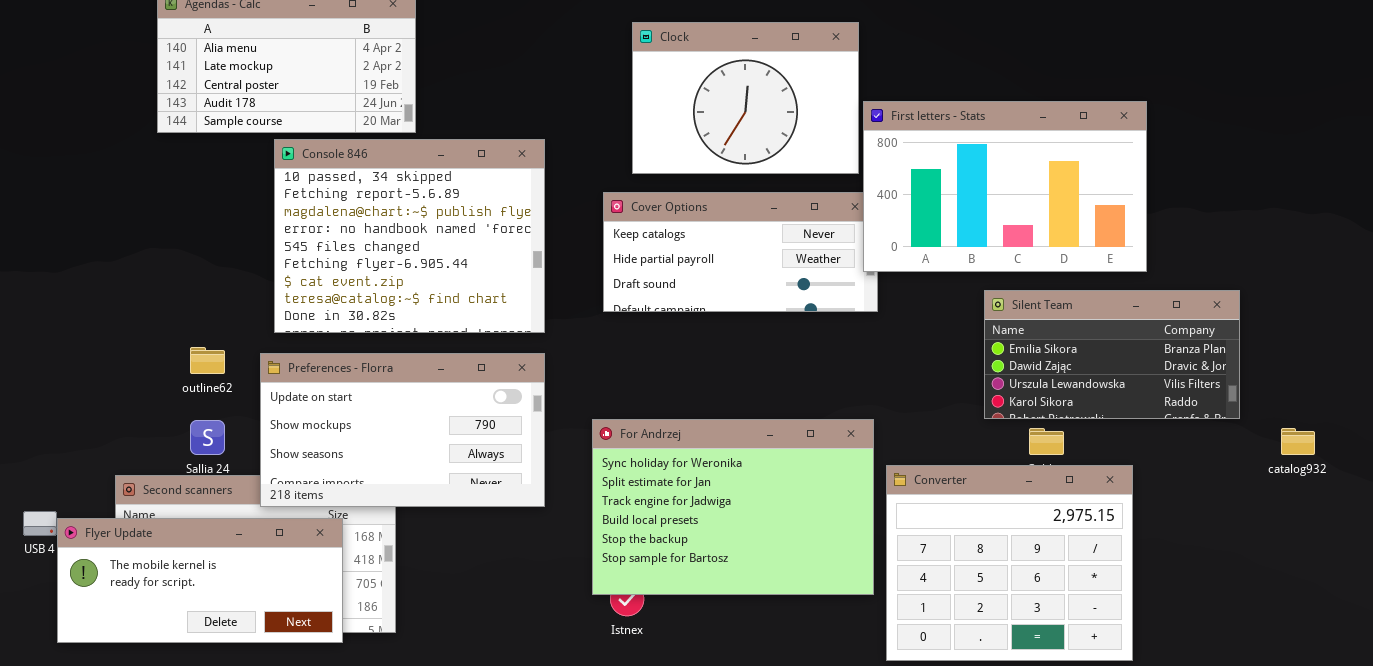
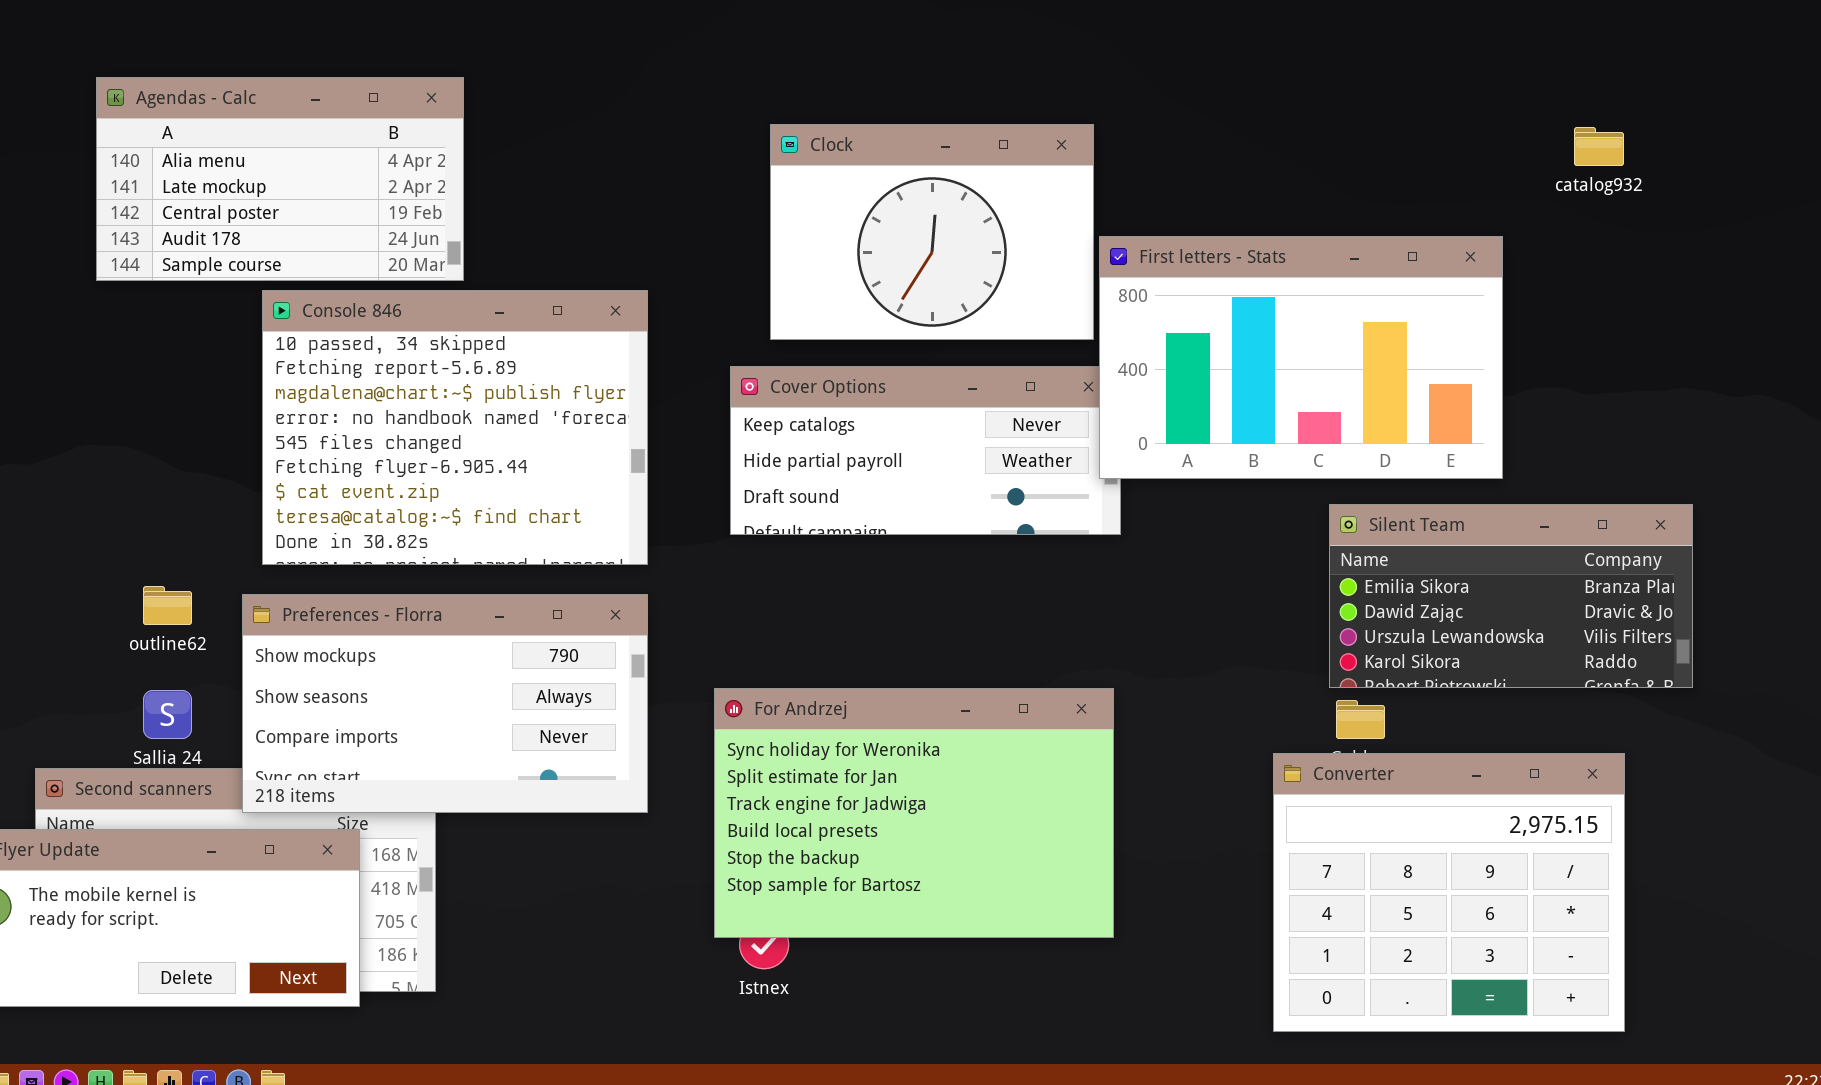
Silent Team: [984,290,1240,419] -> [1329,504,1693,688], moved
Preferences - Florra: [260,353,545,507] -> [242,594,648,813], scrolled down 1 row
catalog932: [1281,428,1315,455] -> [1574,127,1624,166], moved
Converter: [886,465,1133,661] -> [1273,753,1625,1032], moved

